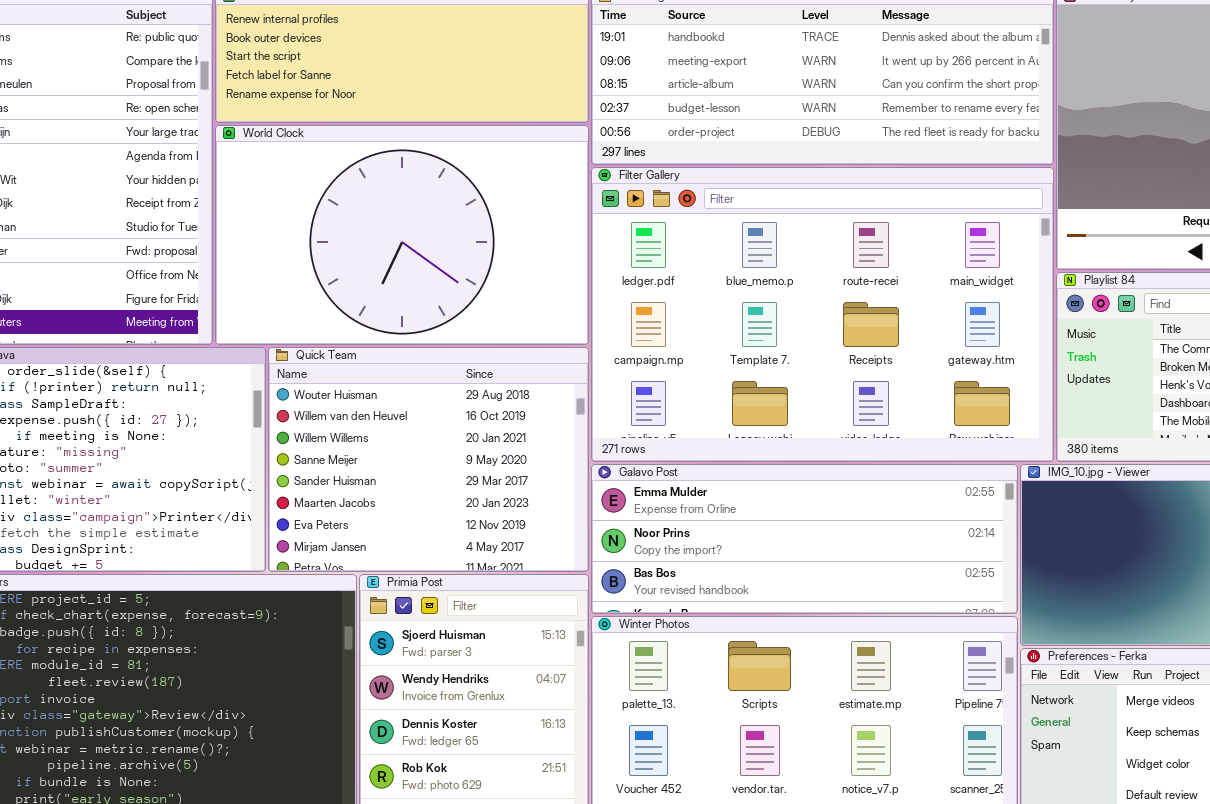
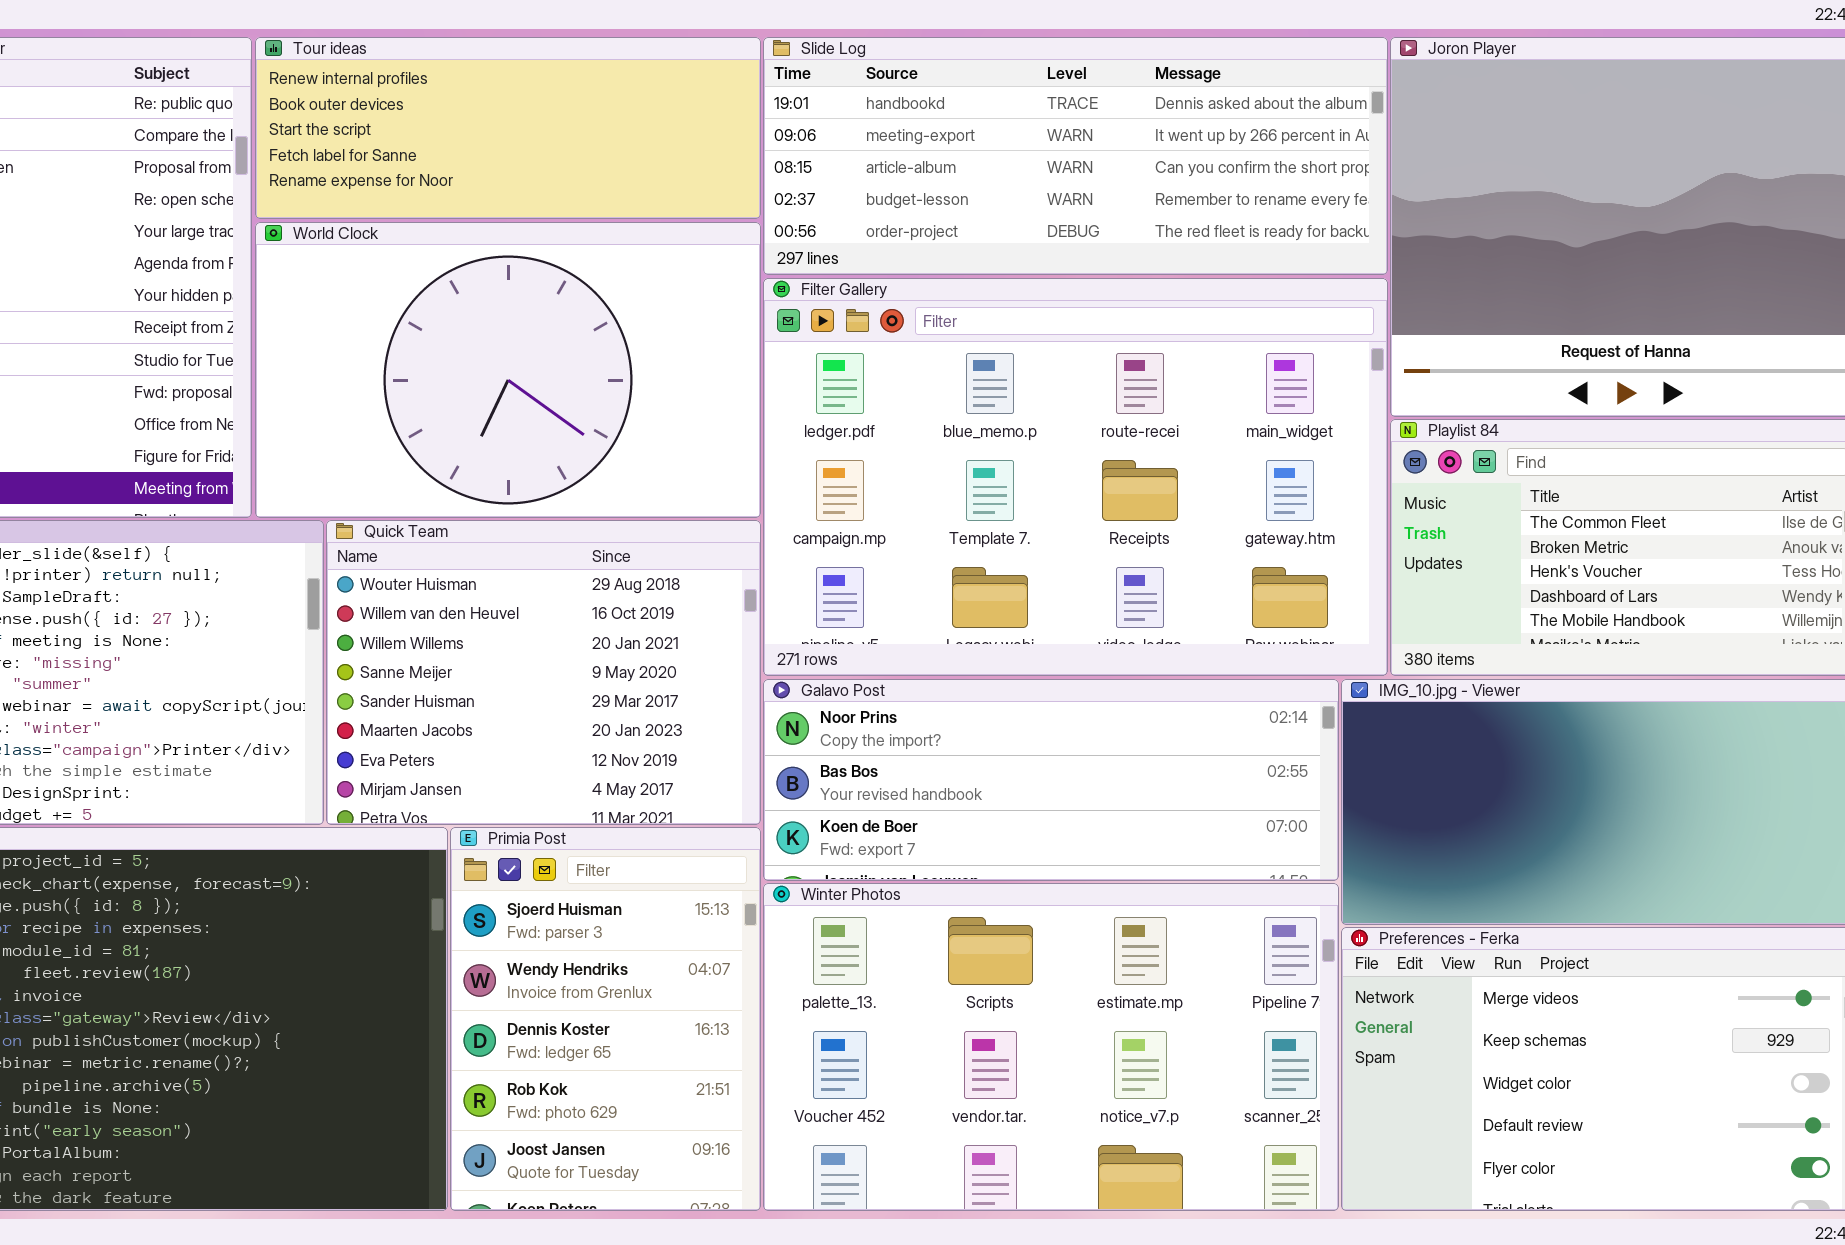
Galavo Post: [591,464,1018,614] -> [763,679,1339,881], scrolled down 1 row

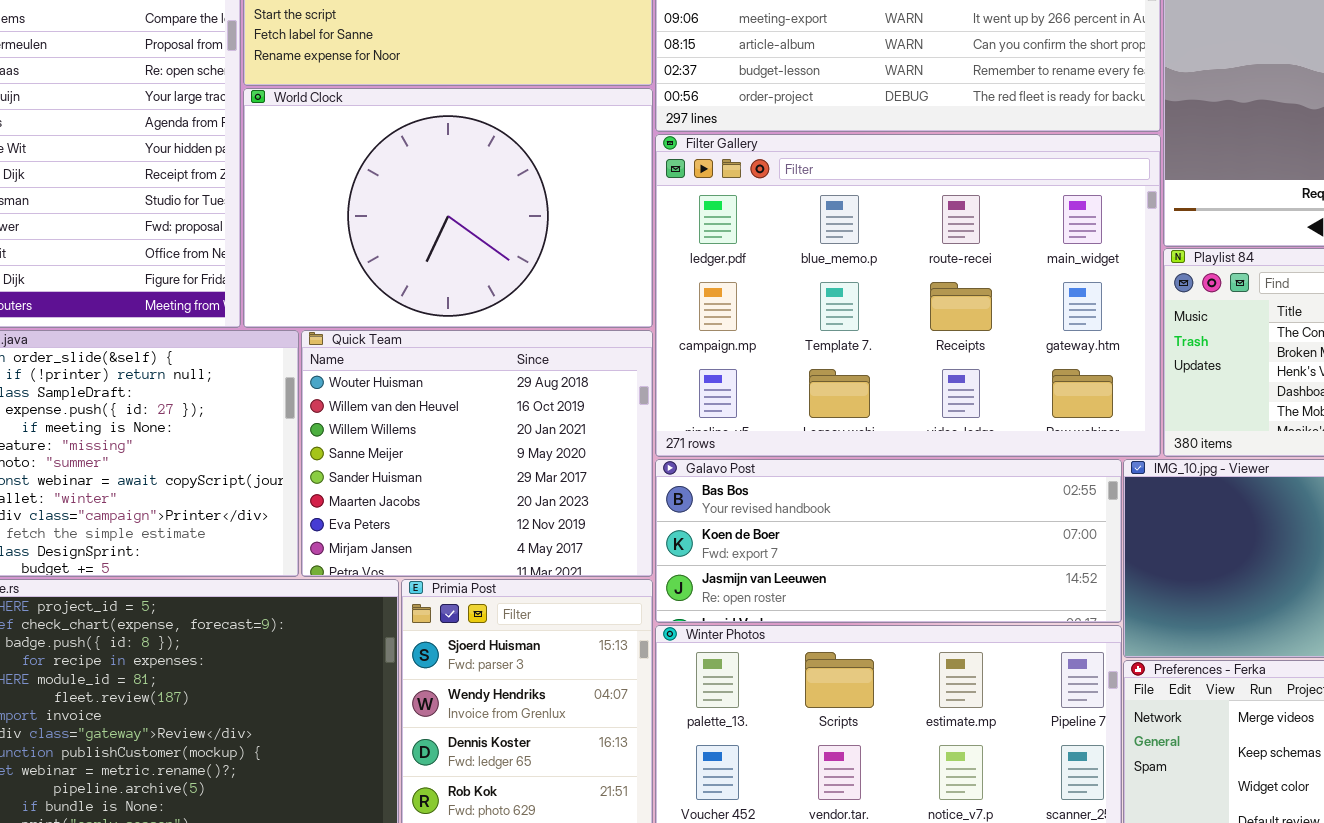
Galavo Post: [763,679,1339,881] -> [655,459,1122,623], scrolled down 1 row

